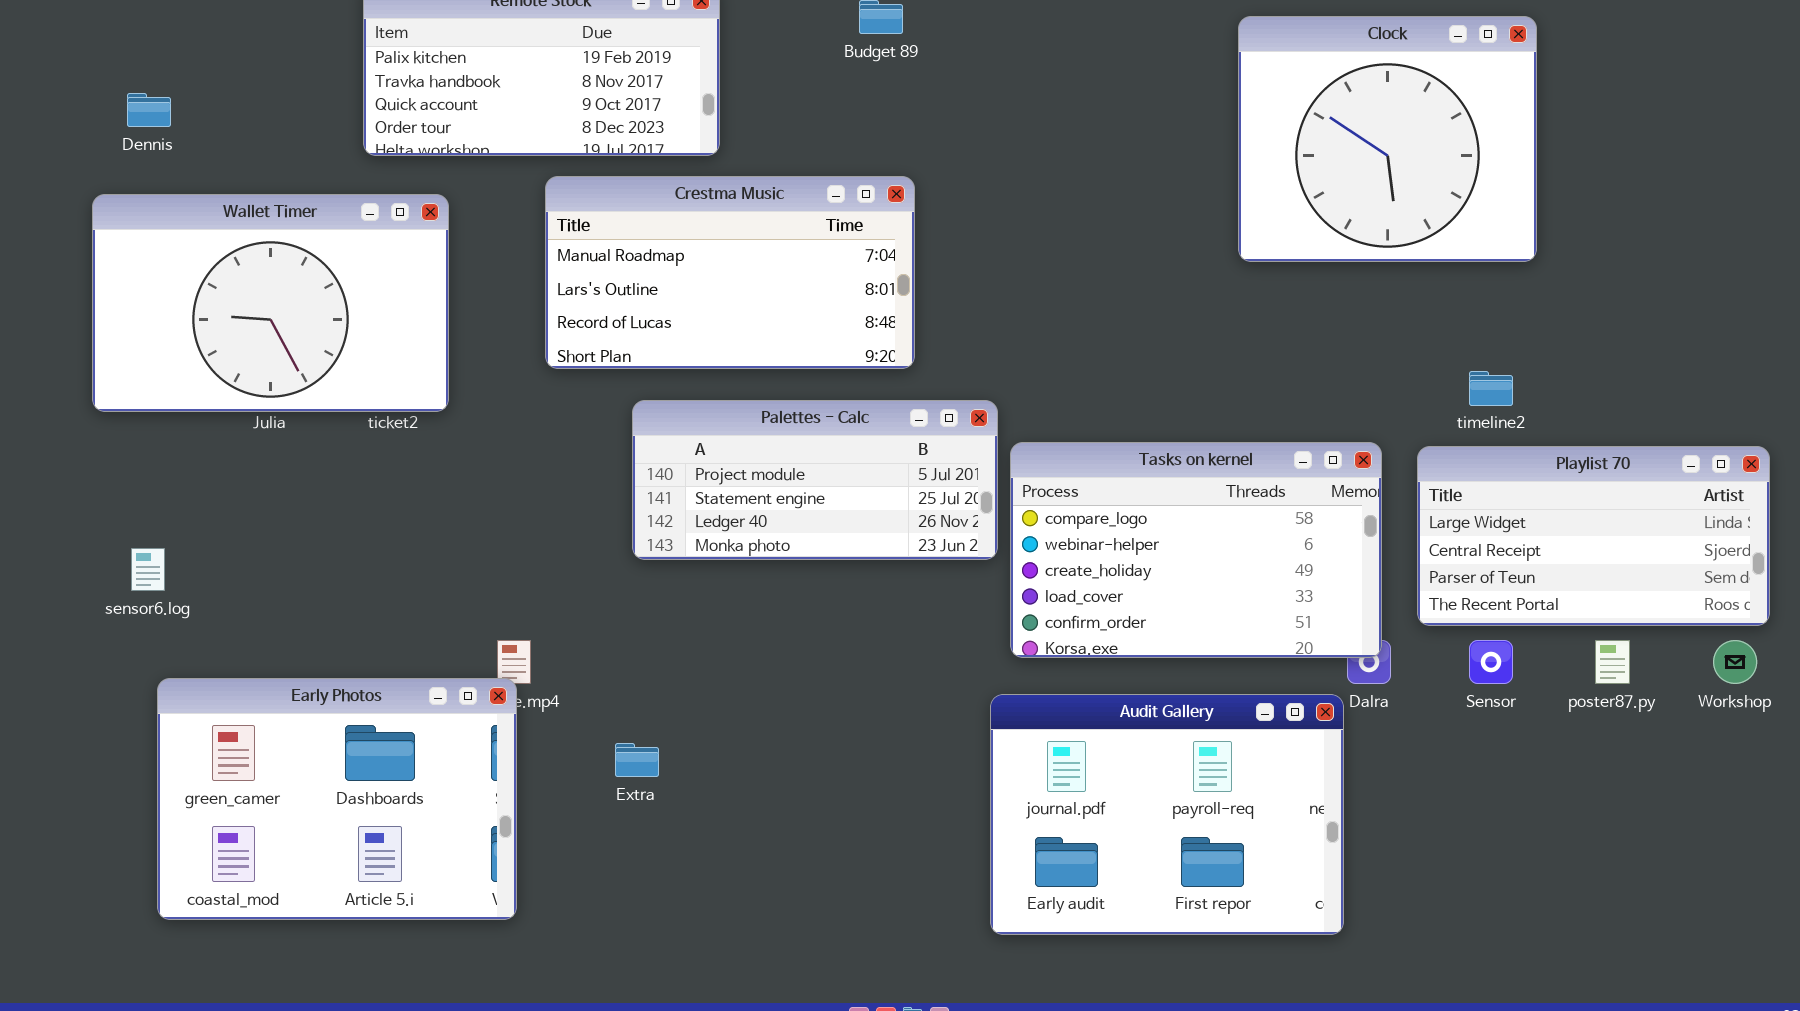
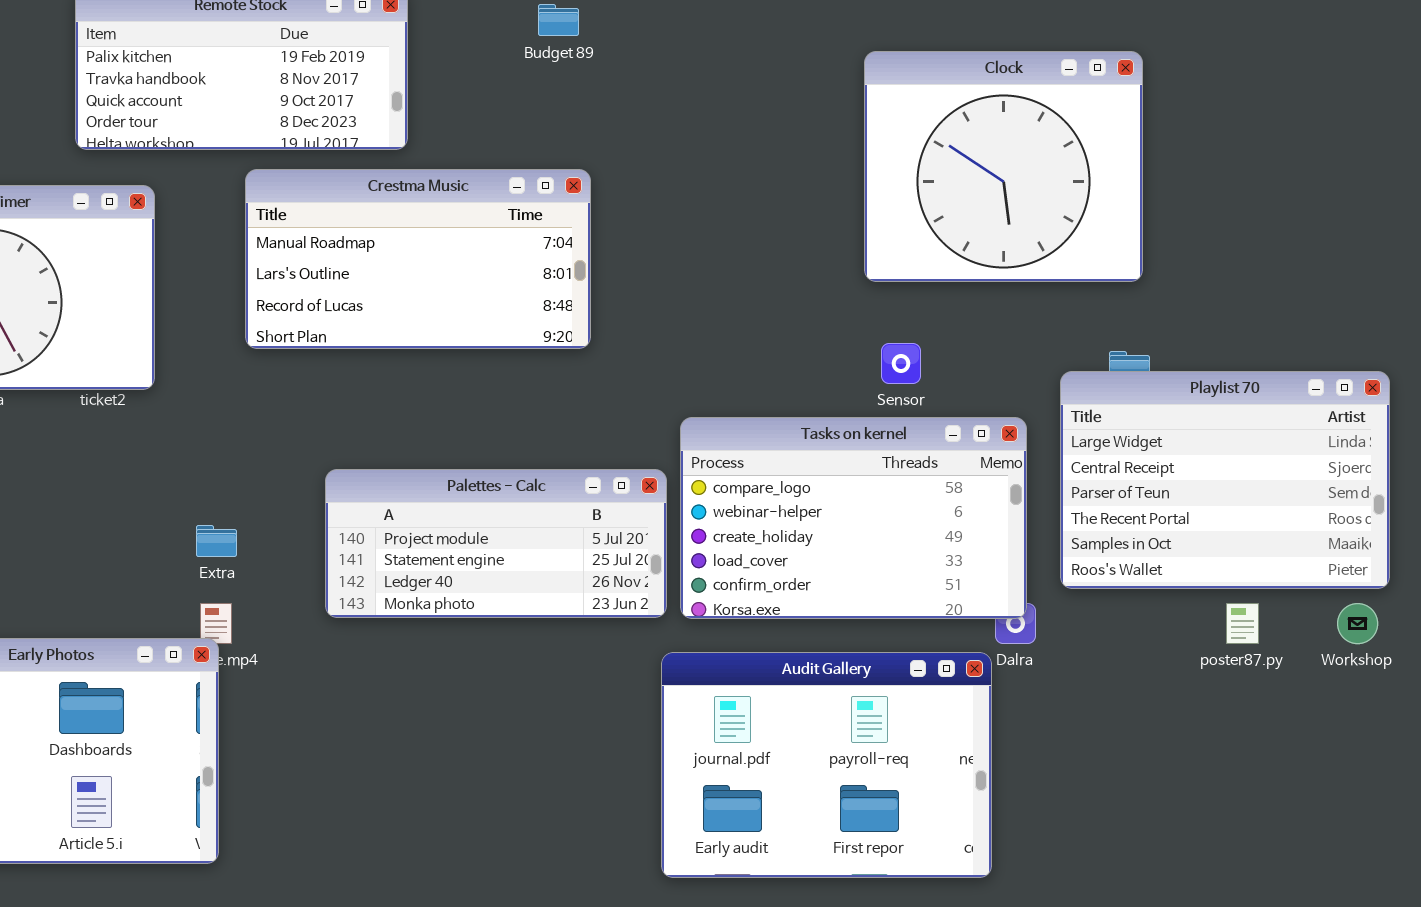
Clock: [1238,16,1537,262] -> [864,51,1143,282], moved
Palettes - Calc: [632,400,998,560] -> [325,469,667,618], moved
Playlist 70: [1417,446,1770,626] -> [1060,371,1390,589], resized
Sensor: [1469,640,1513,684] -> [881,343,921,384], moved
Extra: [615,743,659,777] -> [196,525,237,557], moved

